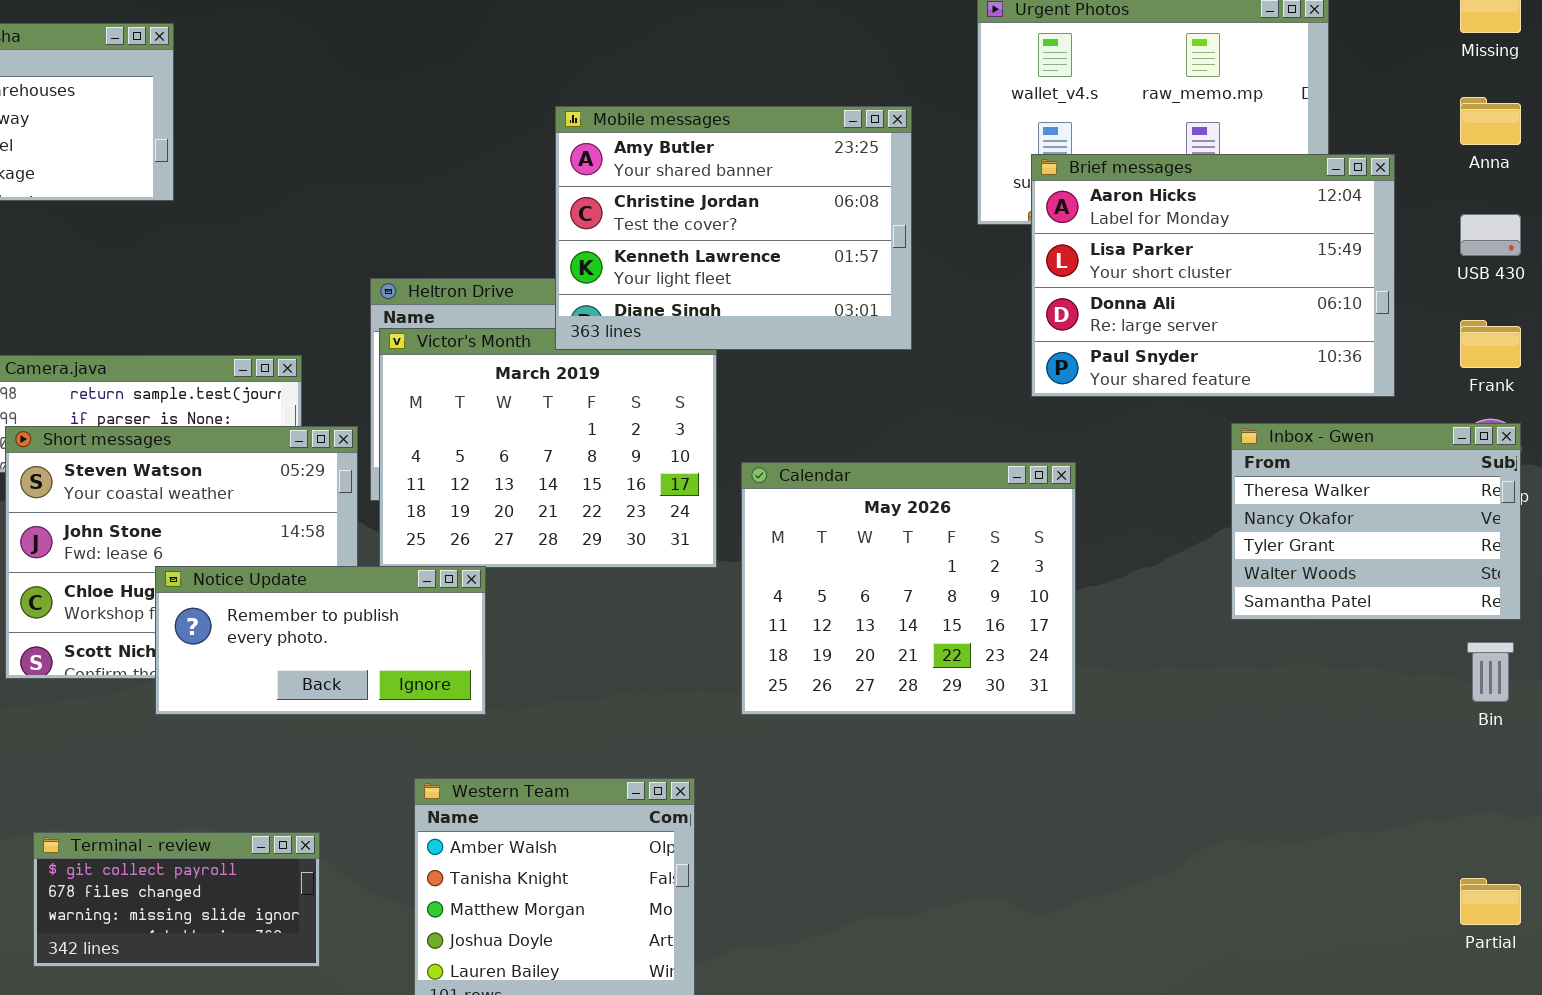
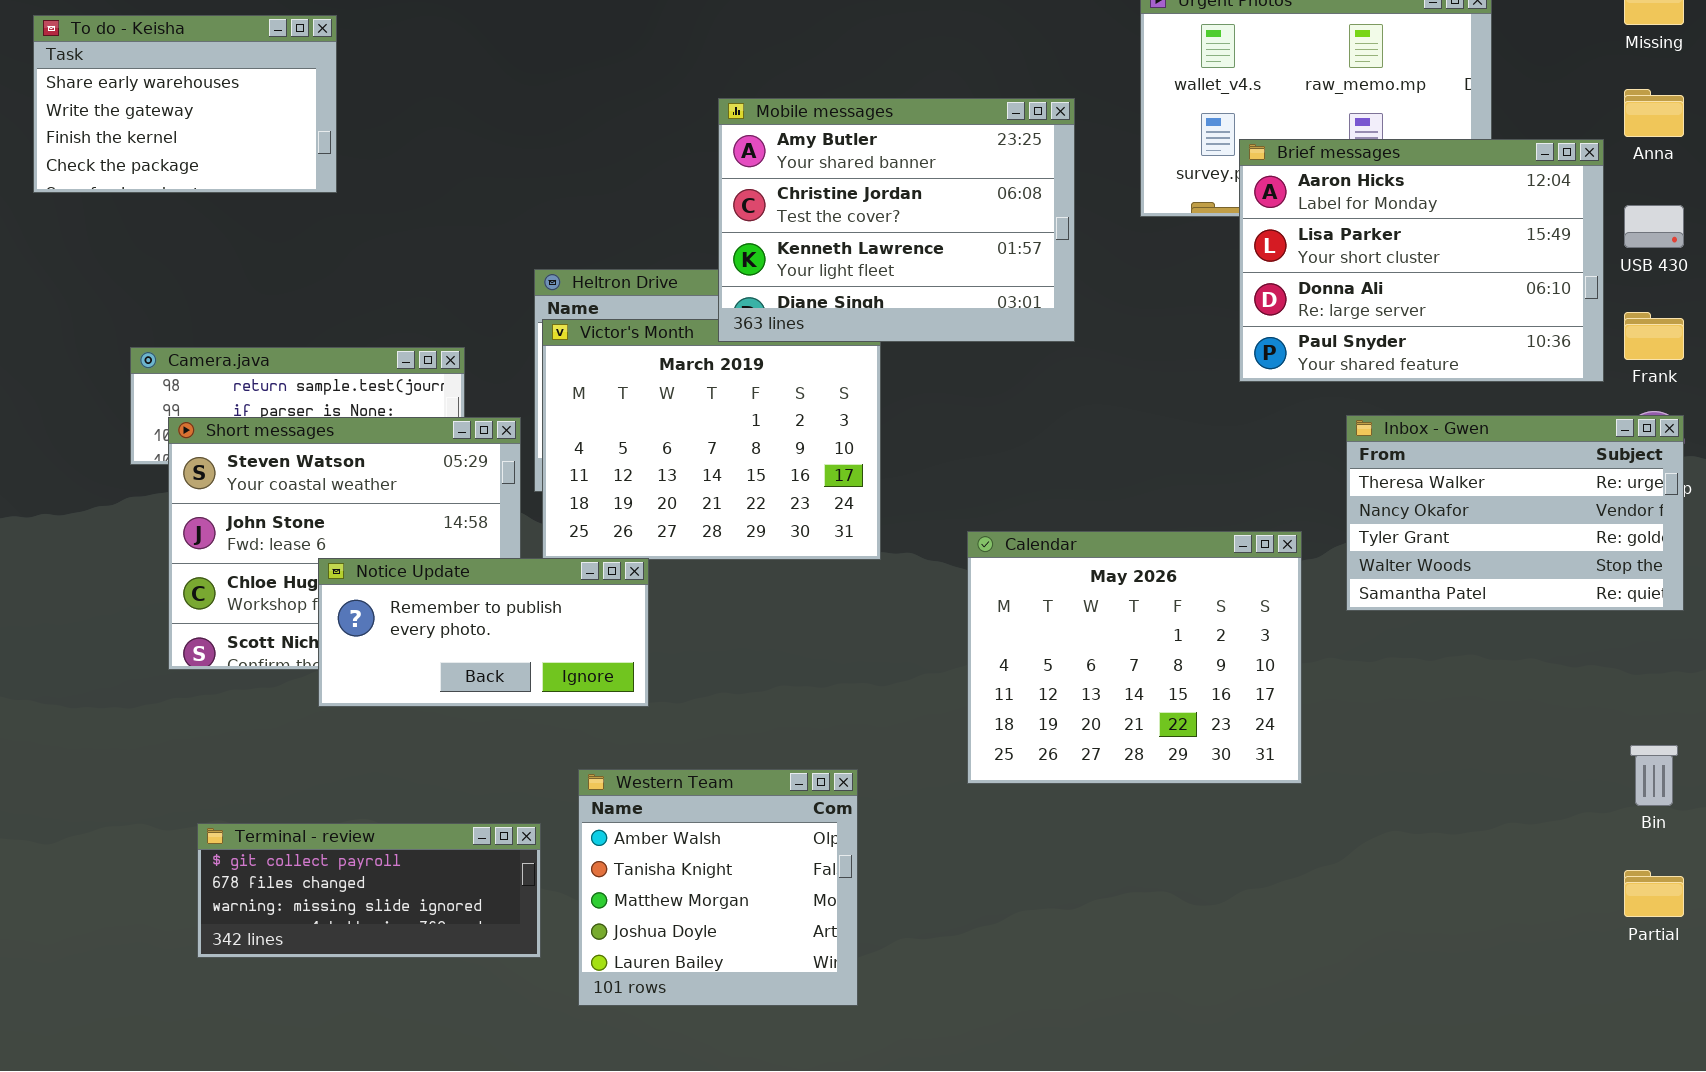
Brief messages: [1031,154,1395,397] -> [1239,139,1604,382], moved
Inbox - Gwen: [1231,423,1521,620] -> [1346,415,1684,611], resized
Calendar: [741,462,1076,715] -> [967,531,1302,784], moved
Bin: [1467,642,1514,702] -> [1630,745,1678,806], moved
Terminal - review: [33,832,320,967] -> [197,823,541,958], resized

